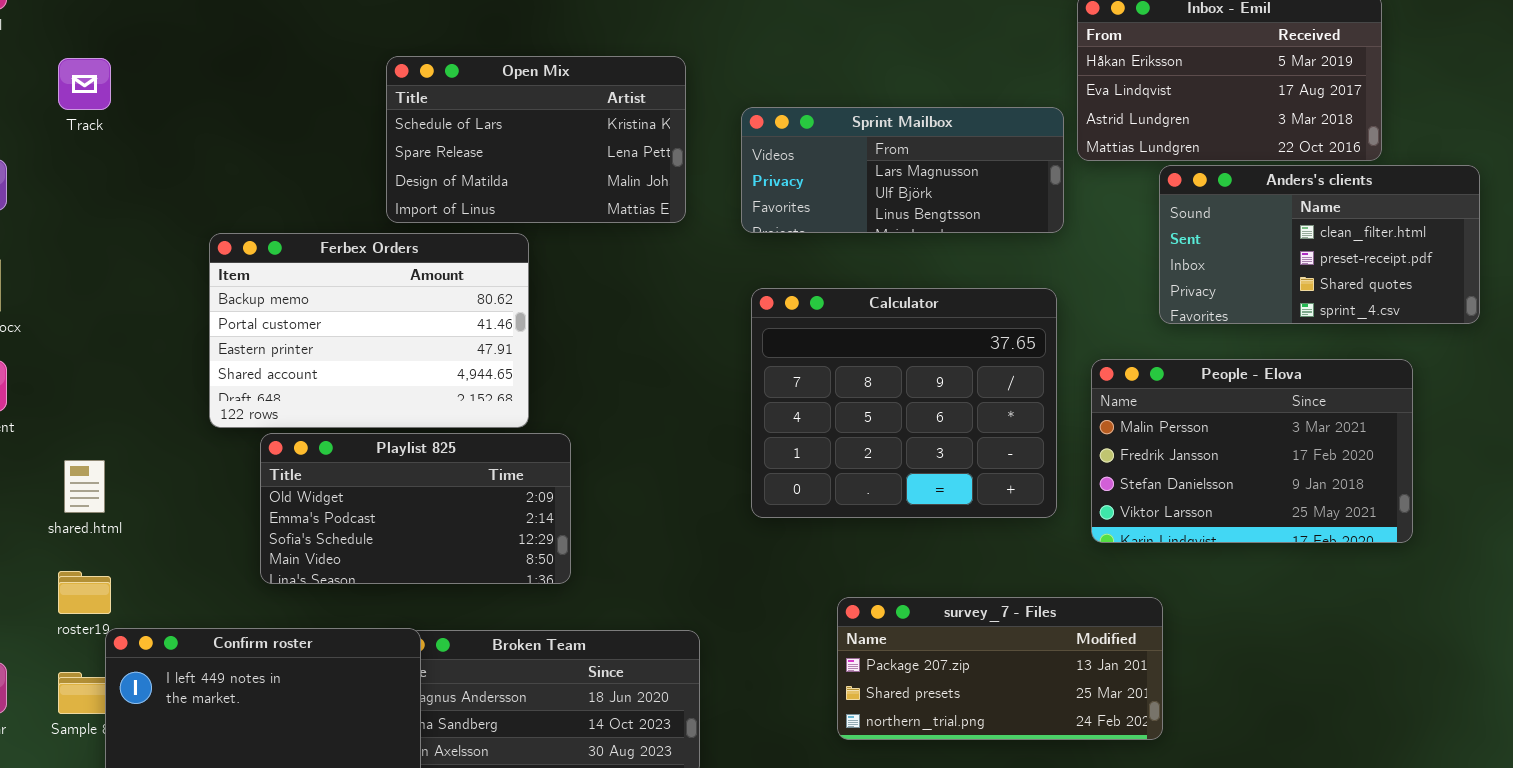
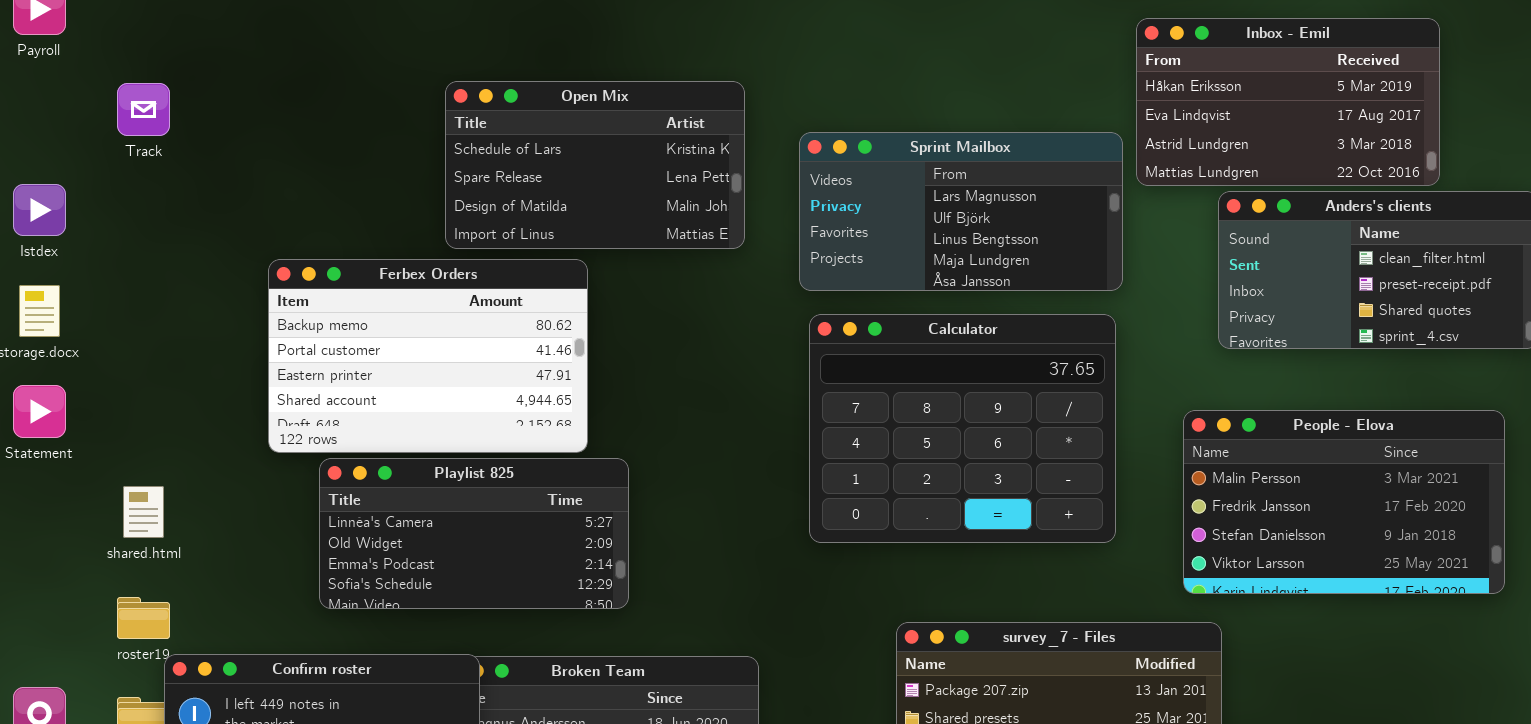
Sprint Mailbox: [741,107,1064,233] -> [799,132,1123,291], resized
People - Elova: [1091,359,1413,543] -> [1183,410,1505,594], moved
Playlist 825: [260,433,571,584] -> [319,458,629,609], scrolled up 1 row

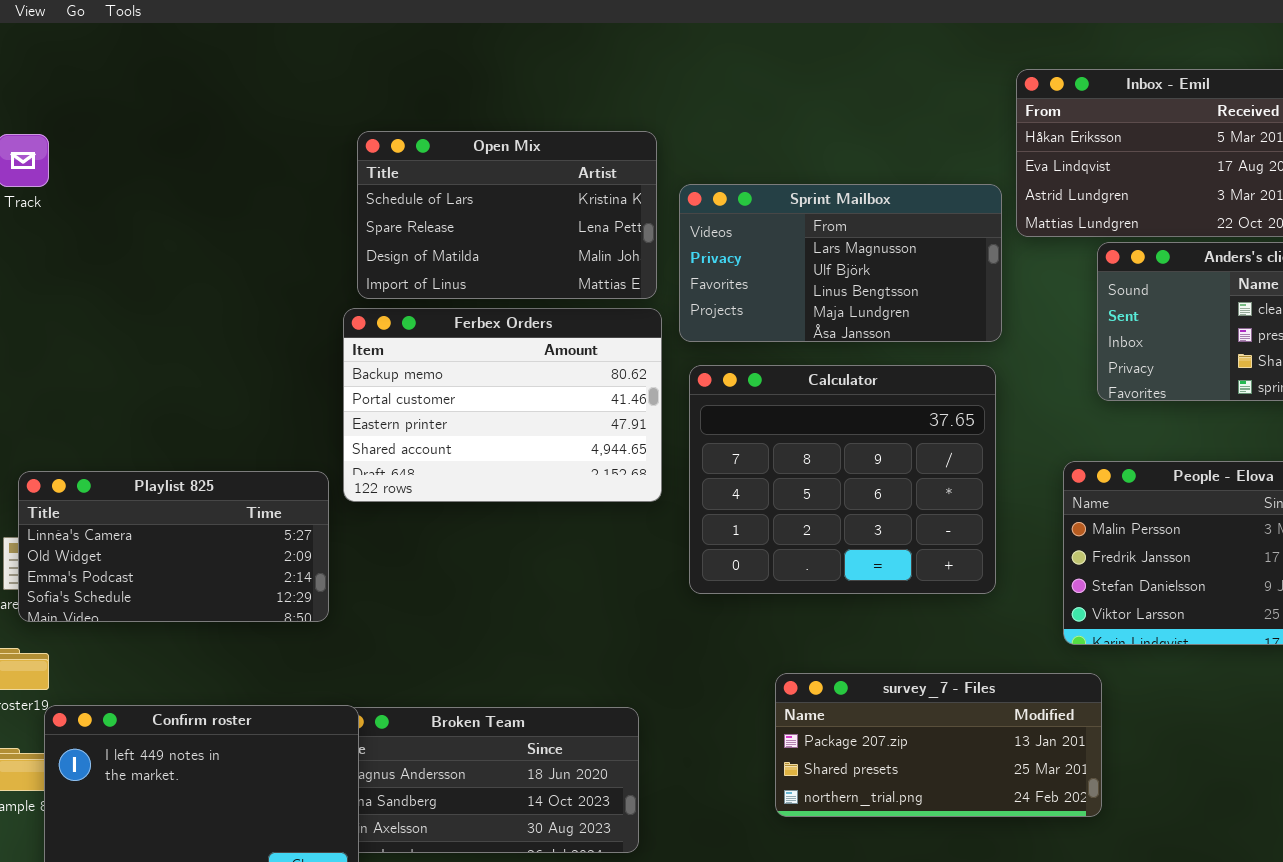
Open Mix: [445,81,745,249] -> [357,131,657,299], moved
Ferbex Orders: [268,259,588,453] -> [343,308,662,502], moved
Playlist 825: [319,458,629,609] -> [18,471,329,622], moved

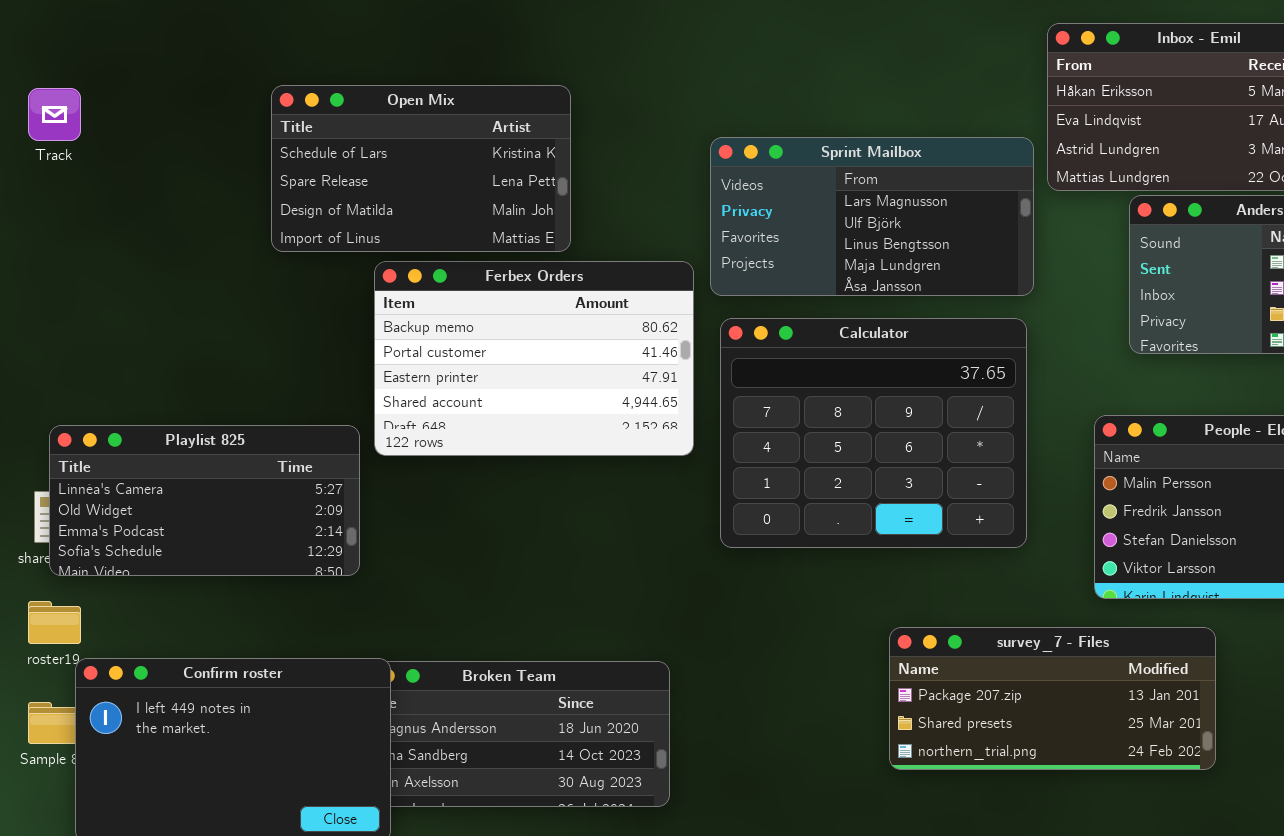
Open Mix: [357,131,657,299] -> [271,85,571,252], moved
survey_7 - Files: [775,673,1102,817] -> [889,627,1216,770], moved

